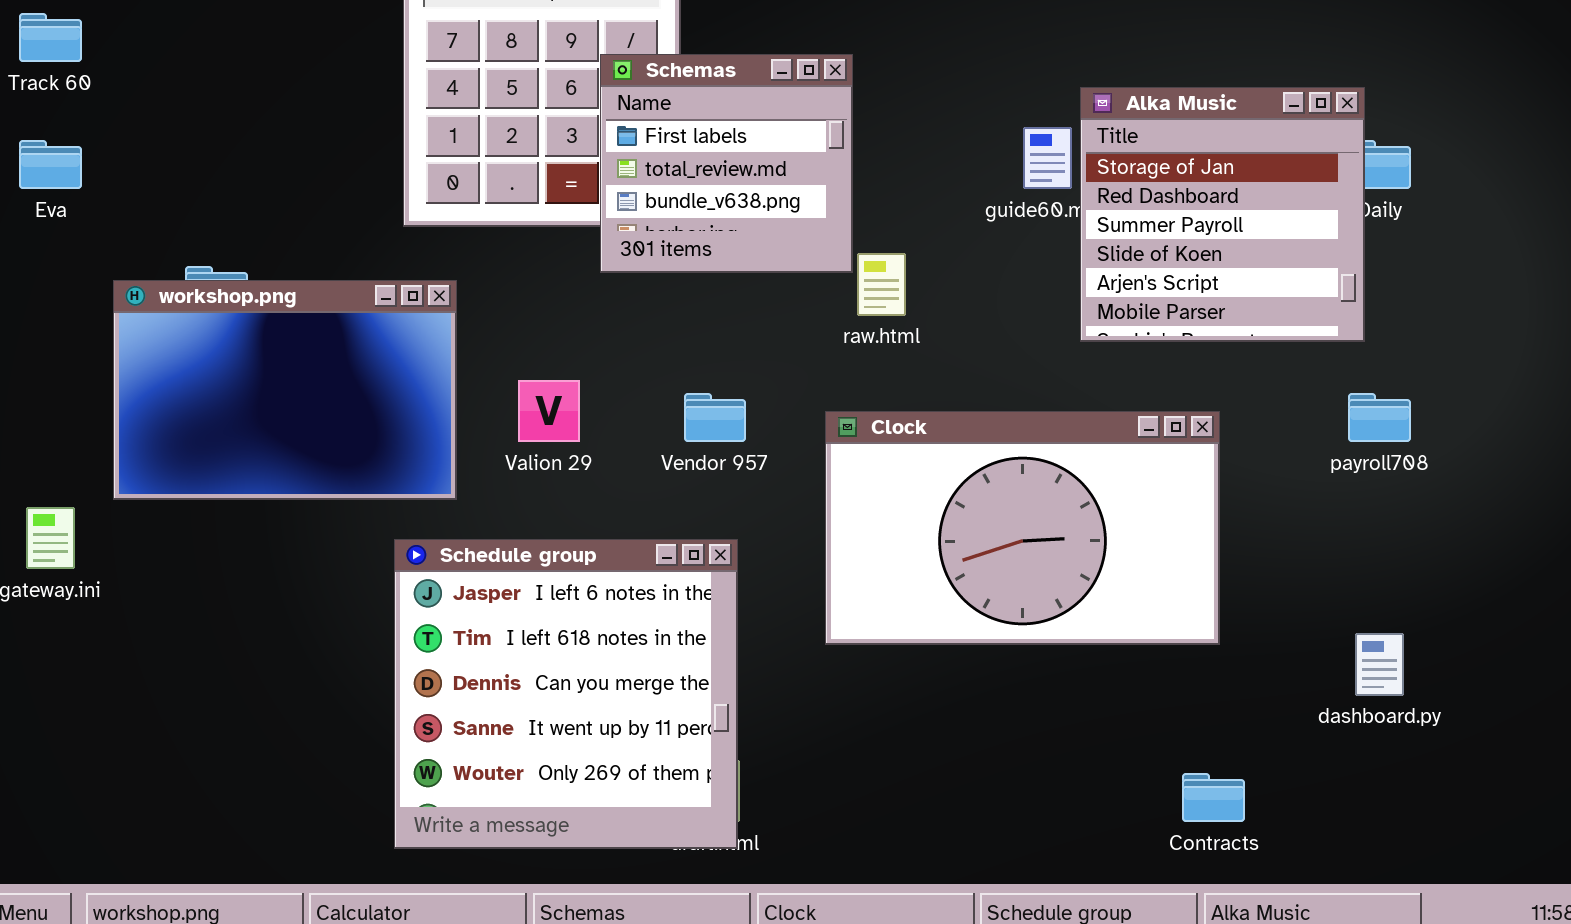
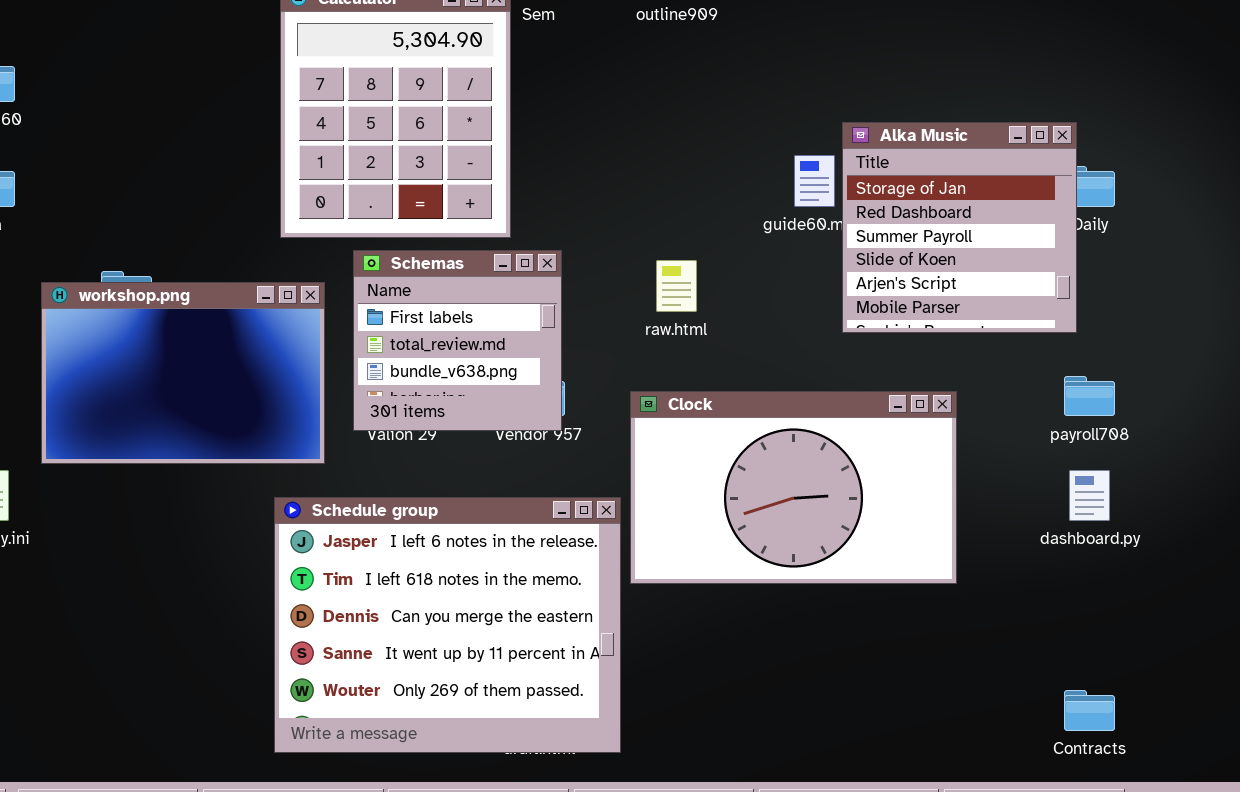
Schemas: [600,54,853,273] -> [353,250,562,431], moved
Schedule group: [394,539,738,849] -> [274,497,621,753], resized
dashboard.py: [1355,633,1404,696] -> [1069,470,1110,521], moved
Contracts: [1182,773,1245,822] -> [1064,690,1115,731], moved

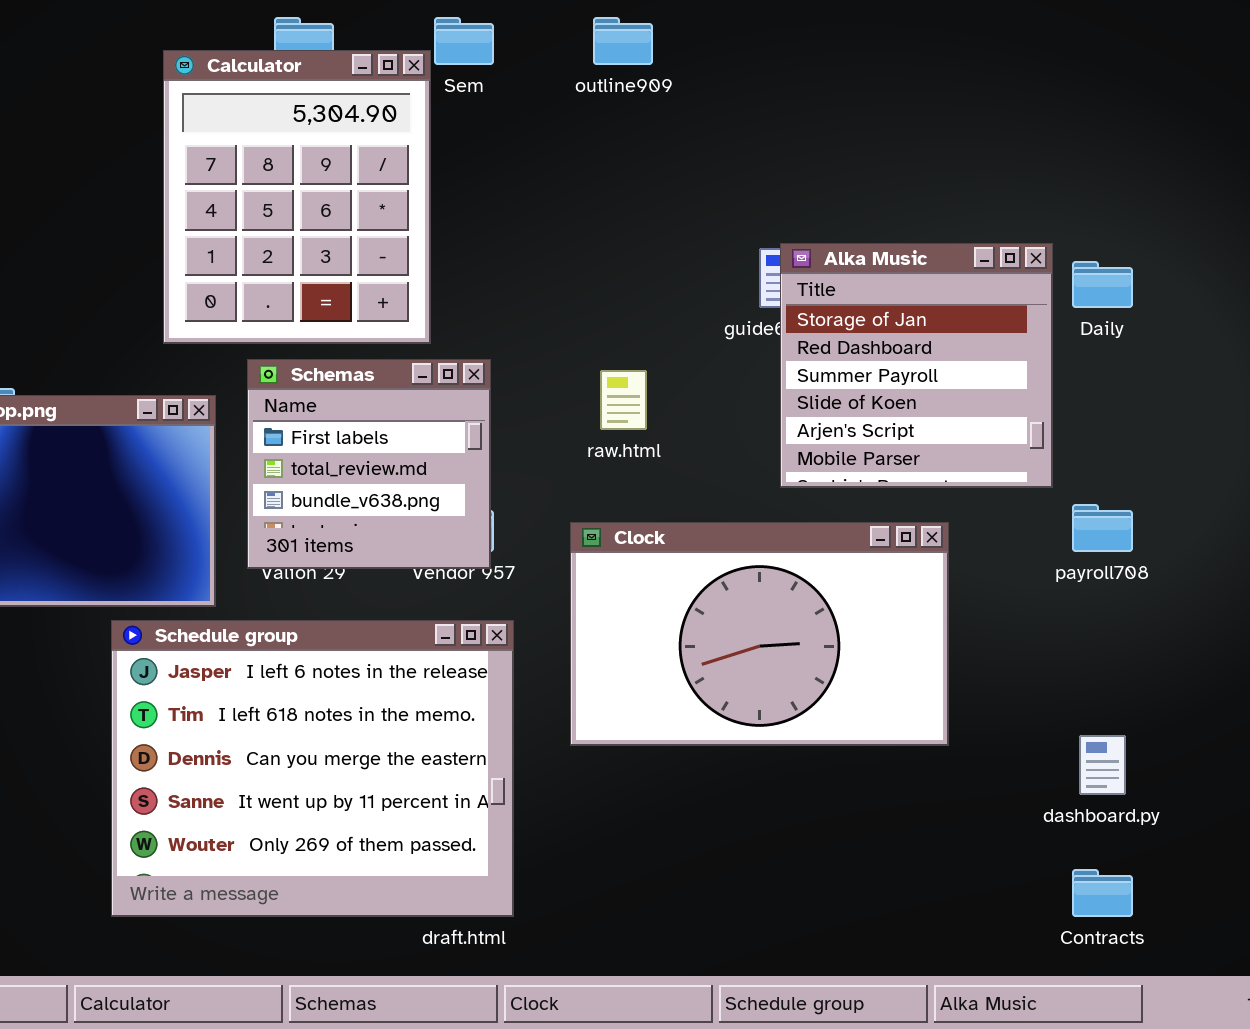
Alka Music: [842,122,1077,333] -> [780,243,1053,488], moved
dashboard.py: [1069,470,1110,521] -> [1079,735,1126,795], moved
Schedule group: [274,497,621,753] -> [111,620,514,917], moved

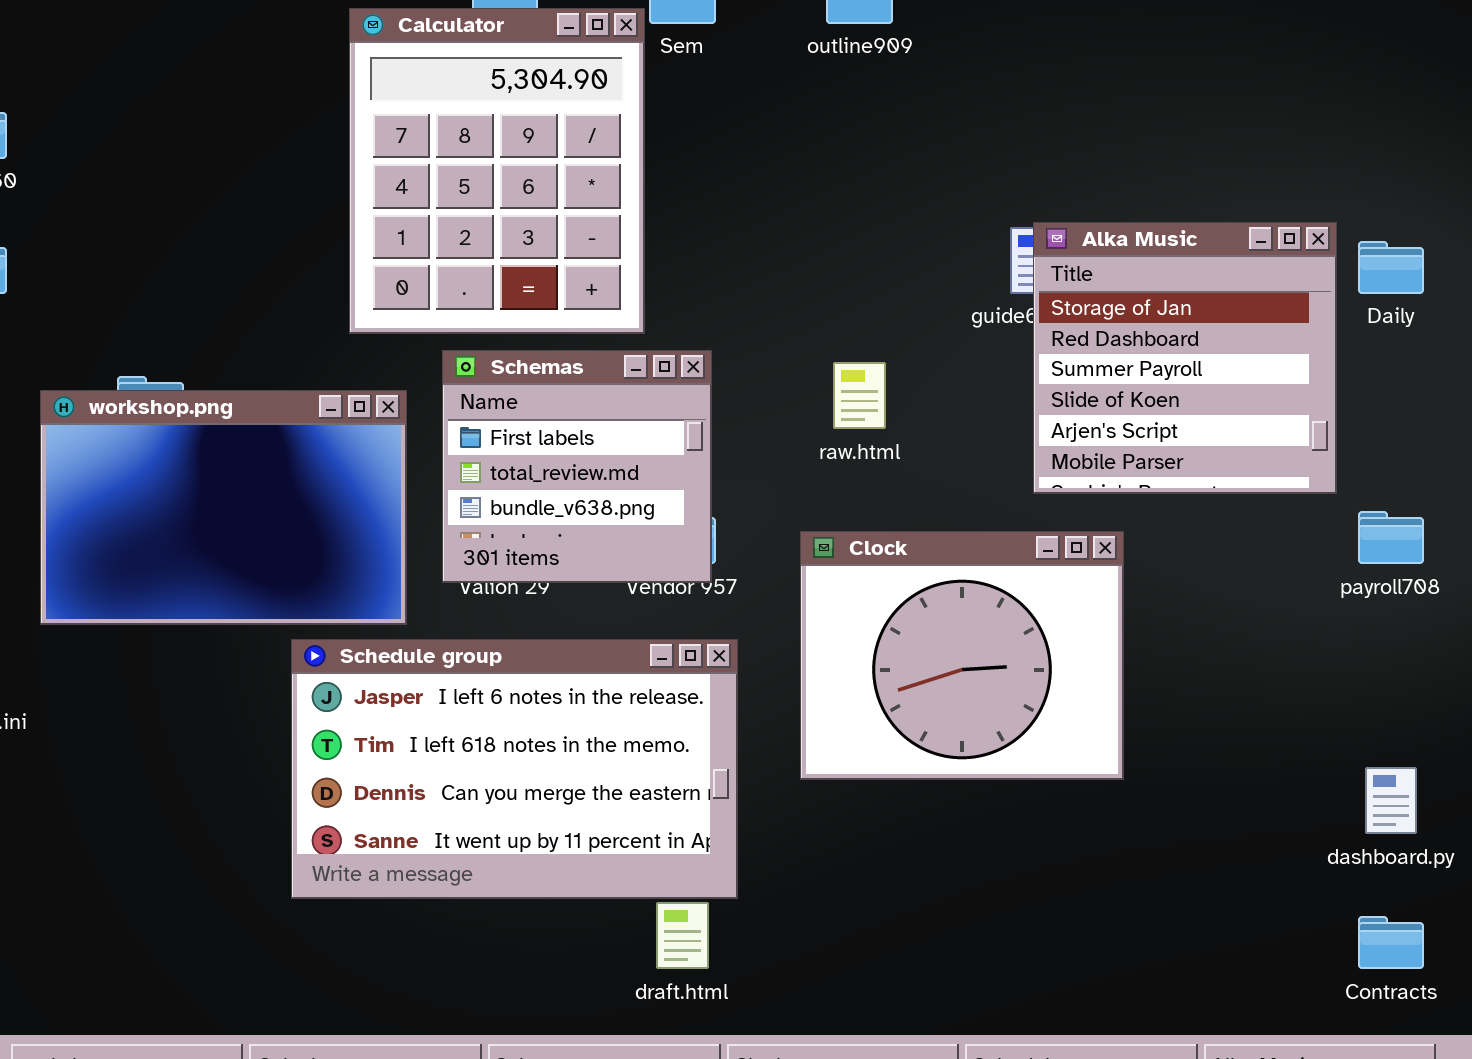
Clock: [570,522,949,746] -> [800,531,1124,780], resized
Schedule group: [111,620,514,917] -> [291,639,738,899], resized

